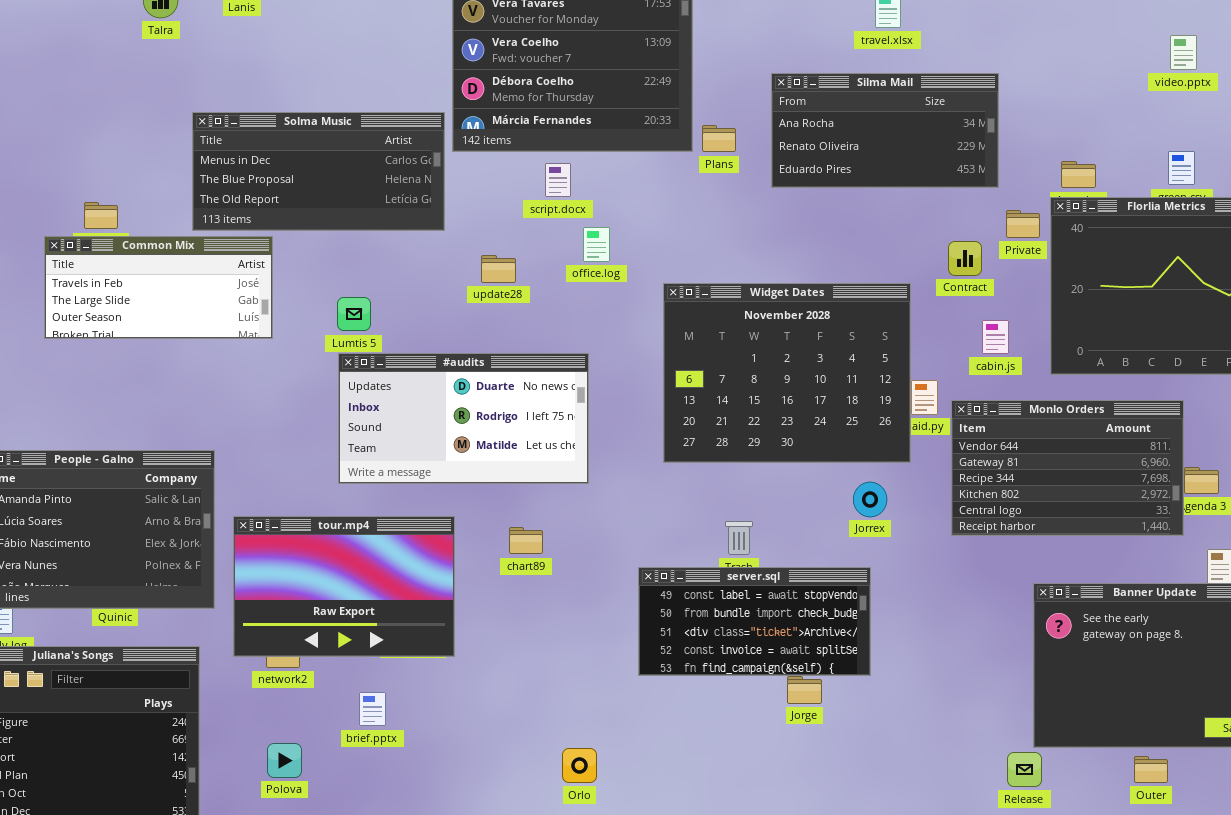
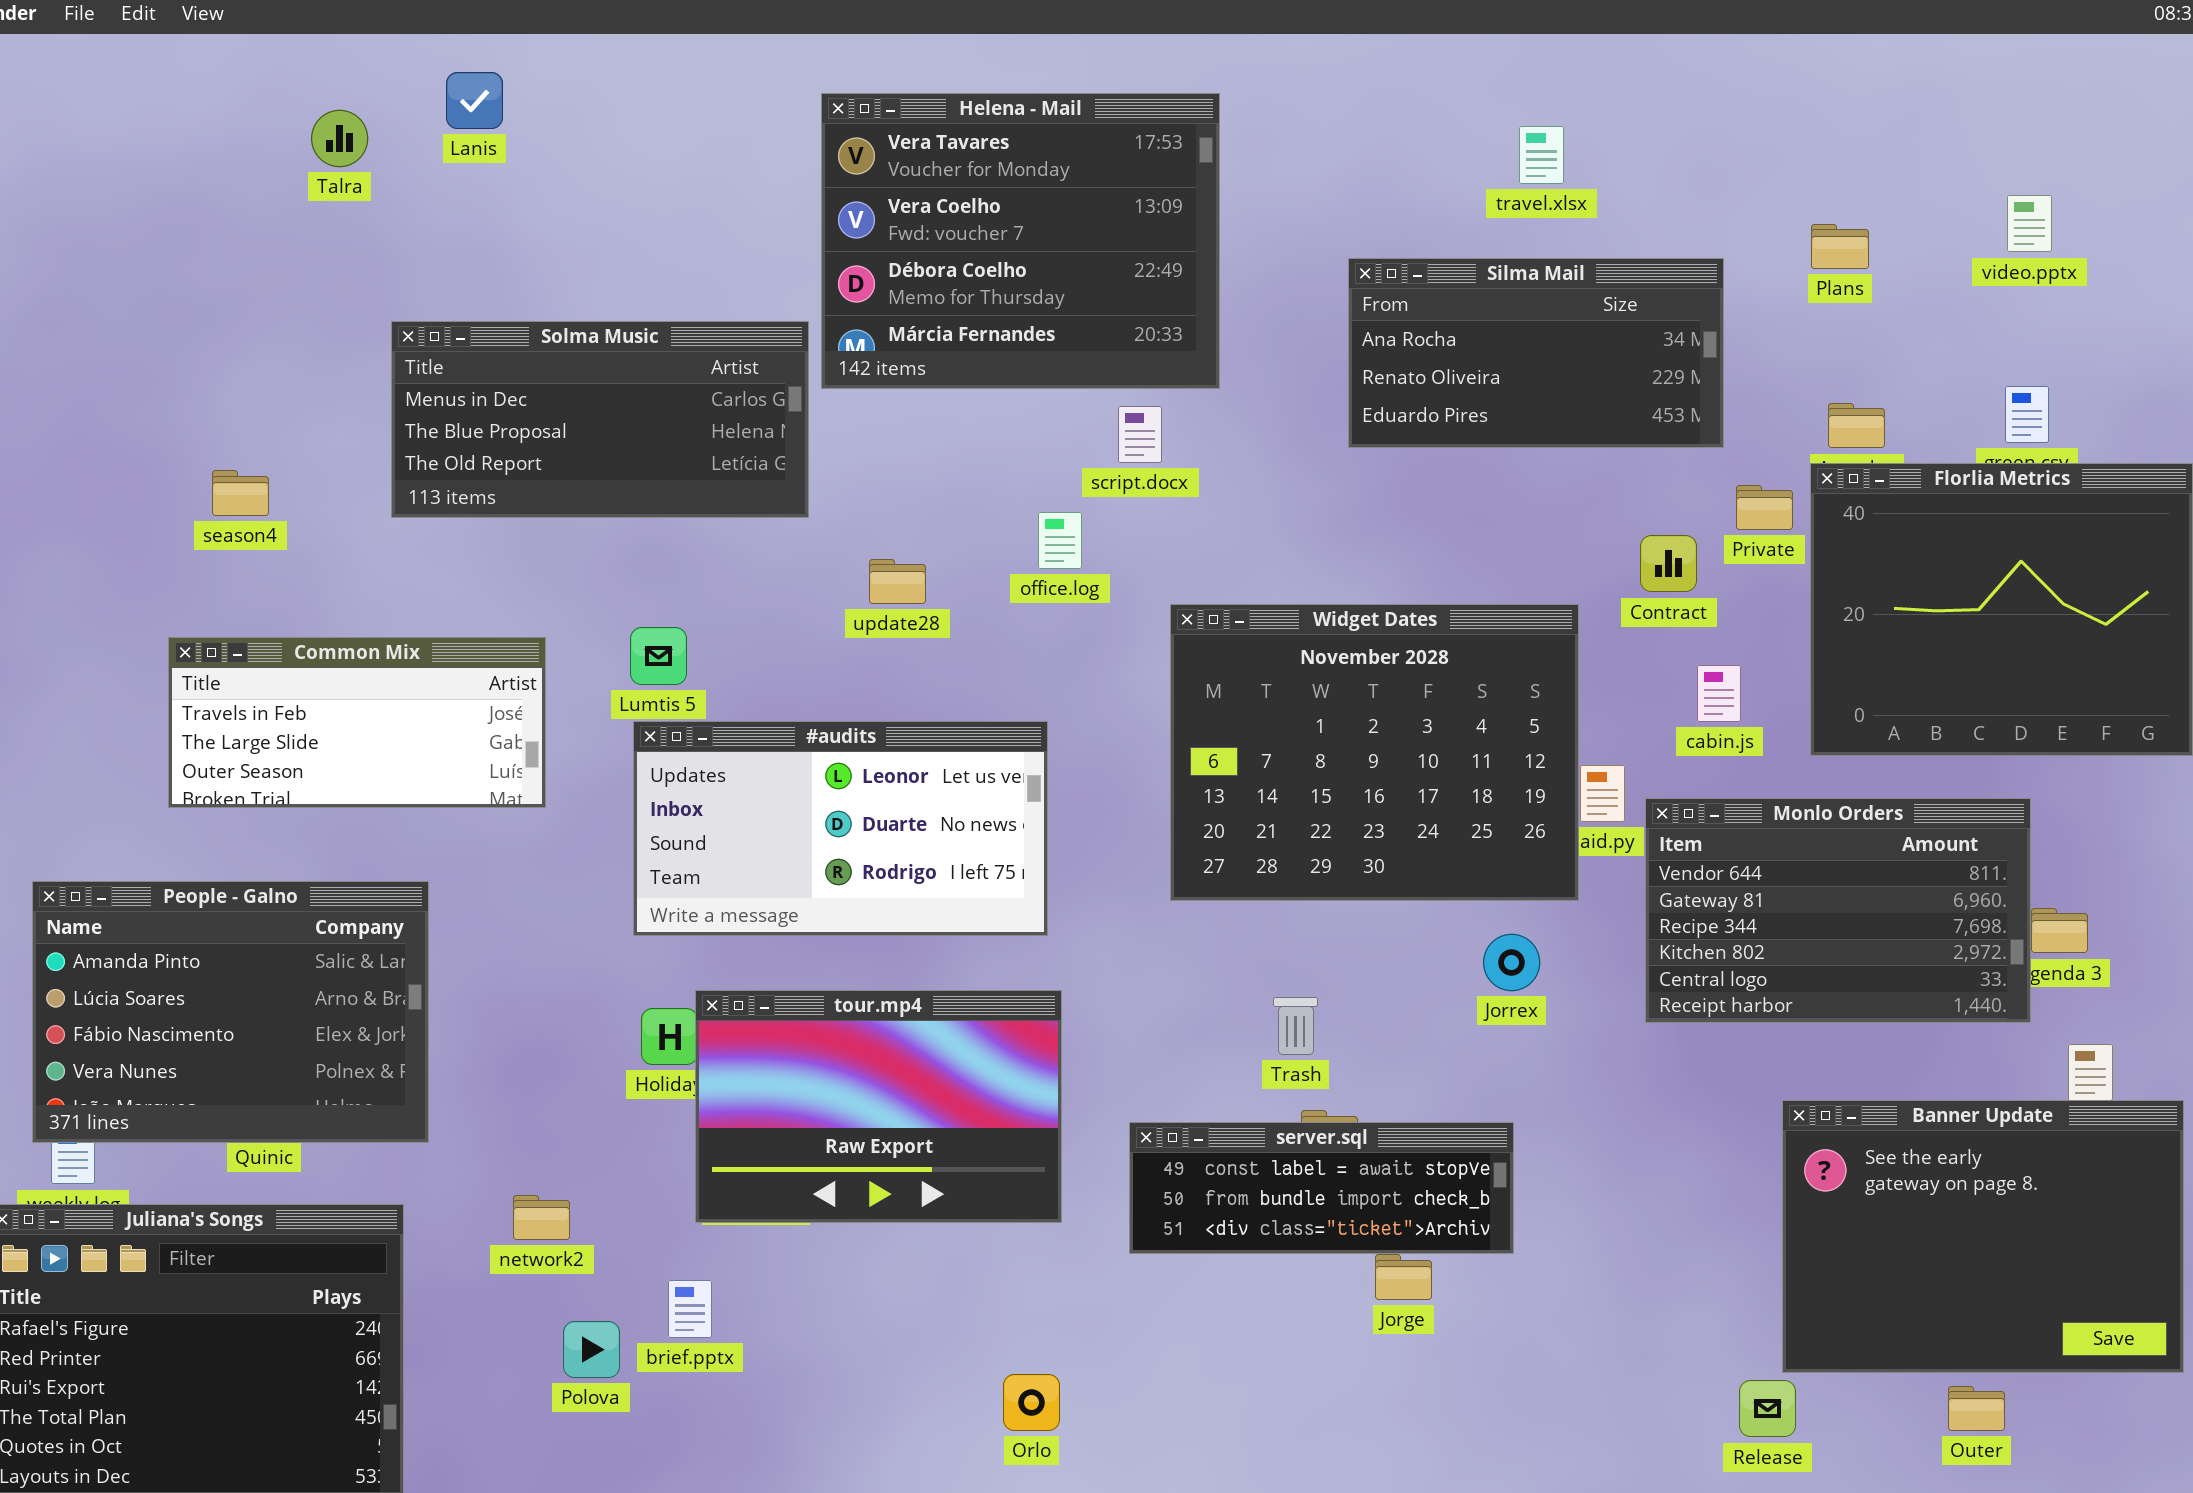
Plans: [702,125,736,152] -> [1811,224,1869,269], moved
script.docx: [545,163,571,197] -> [1118,406,1162,463], moved
Common Mix: [44,236,273,339] -> [168,637,546,808], moved
#audits: [338,353,589,484] -> [633,721,1048,936], scrolled up 1 row
tour.mp4: [233,516,455,657] -> [695,990,1062,1223], moved
server.sql: [638,567,871,676] -> [1129,1122,1514,1254], resized
Polova: [267,743,302,778] -> [563,1321,620,1378], moved

